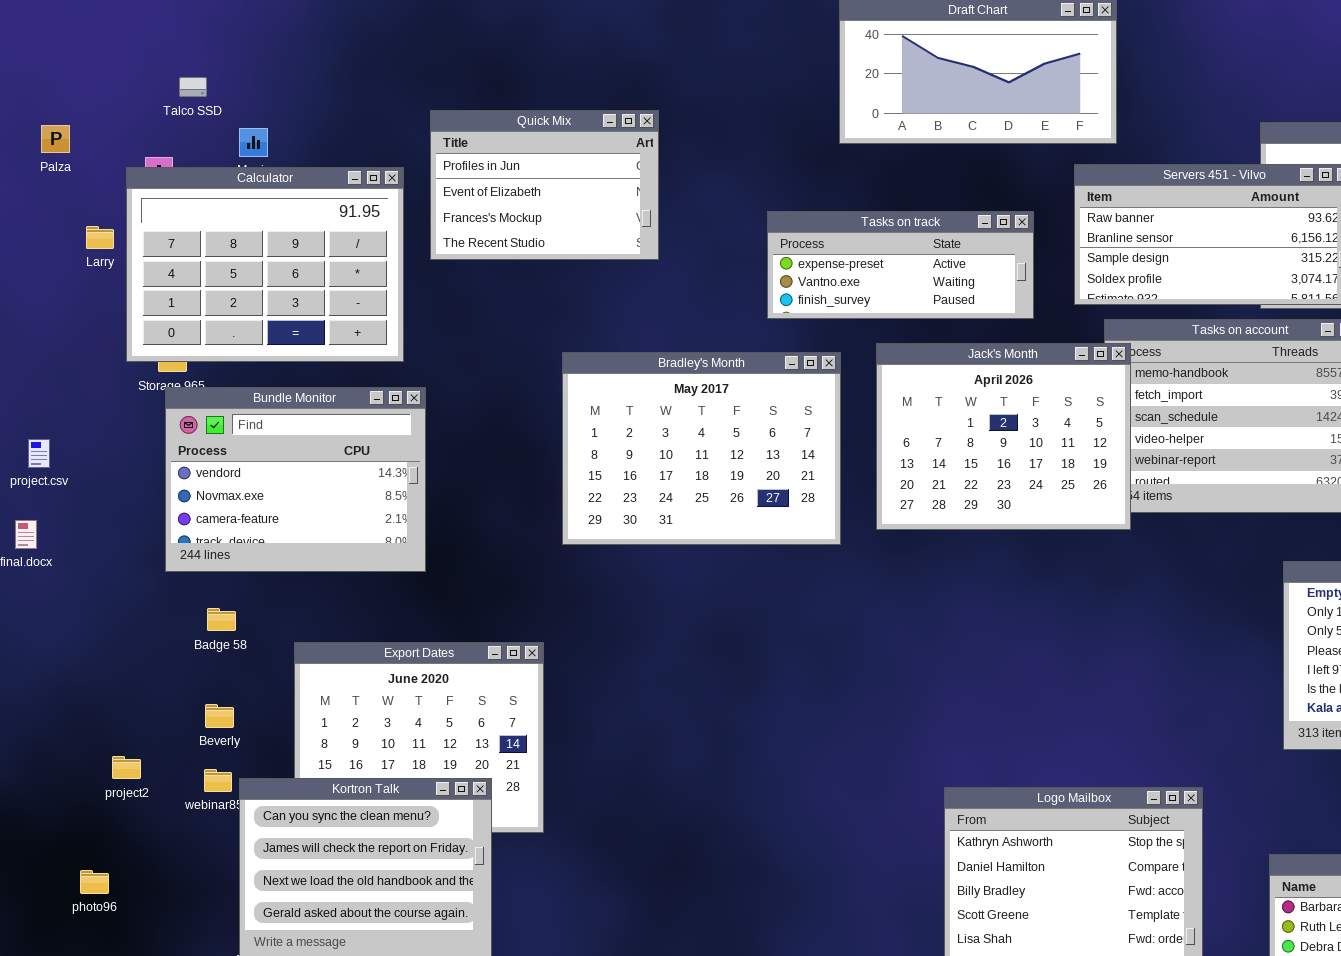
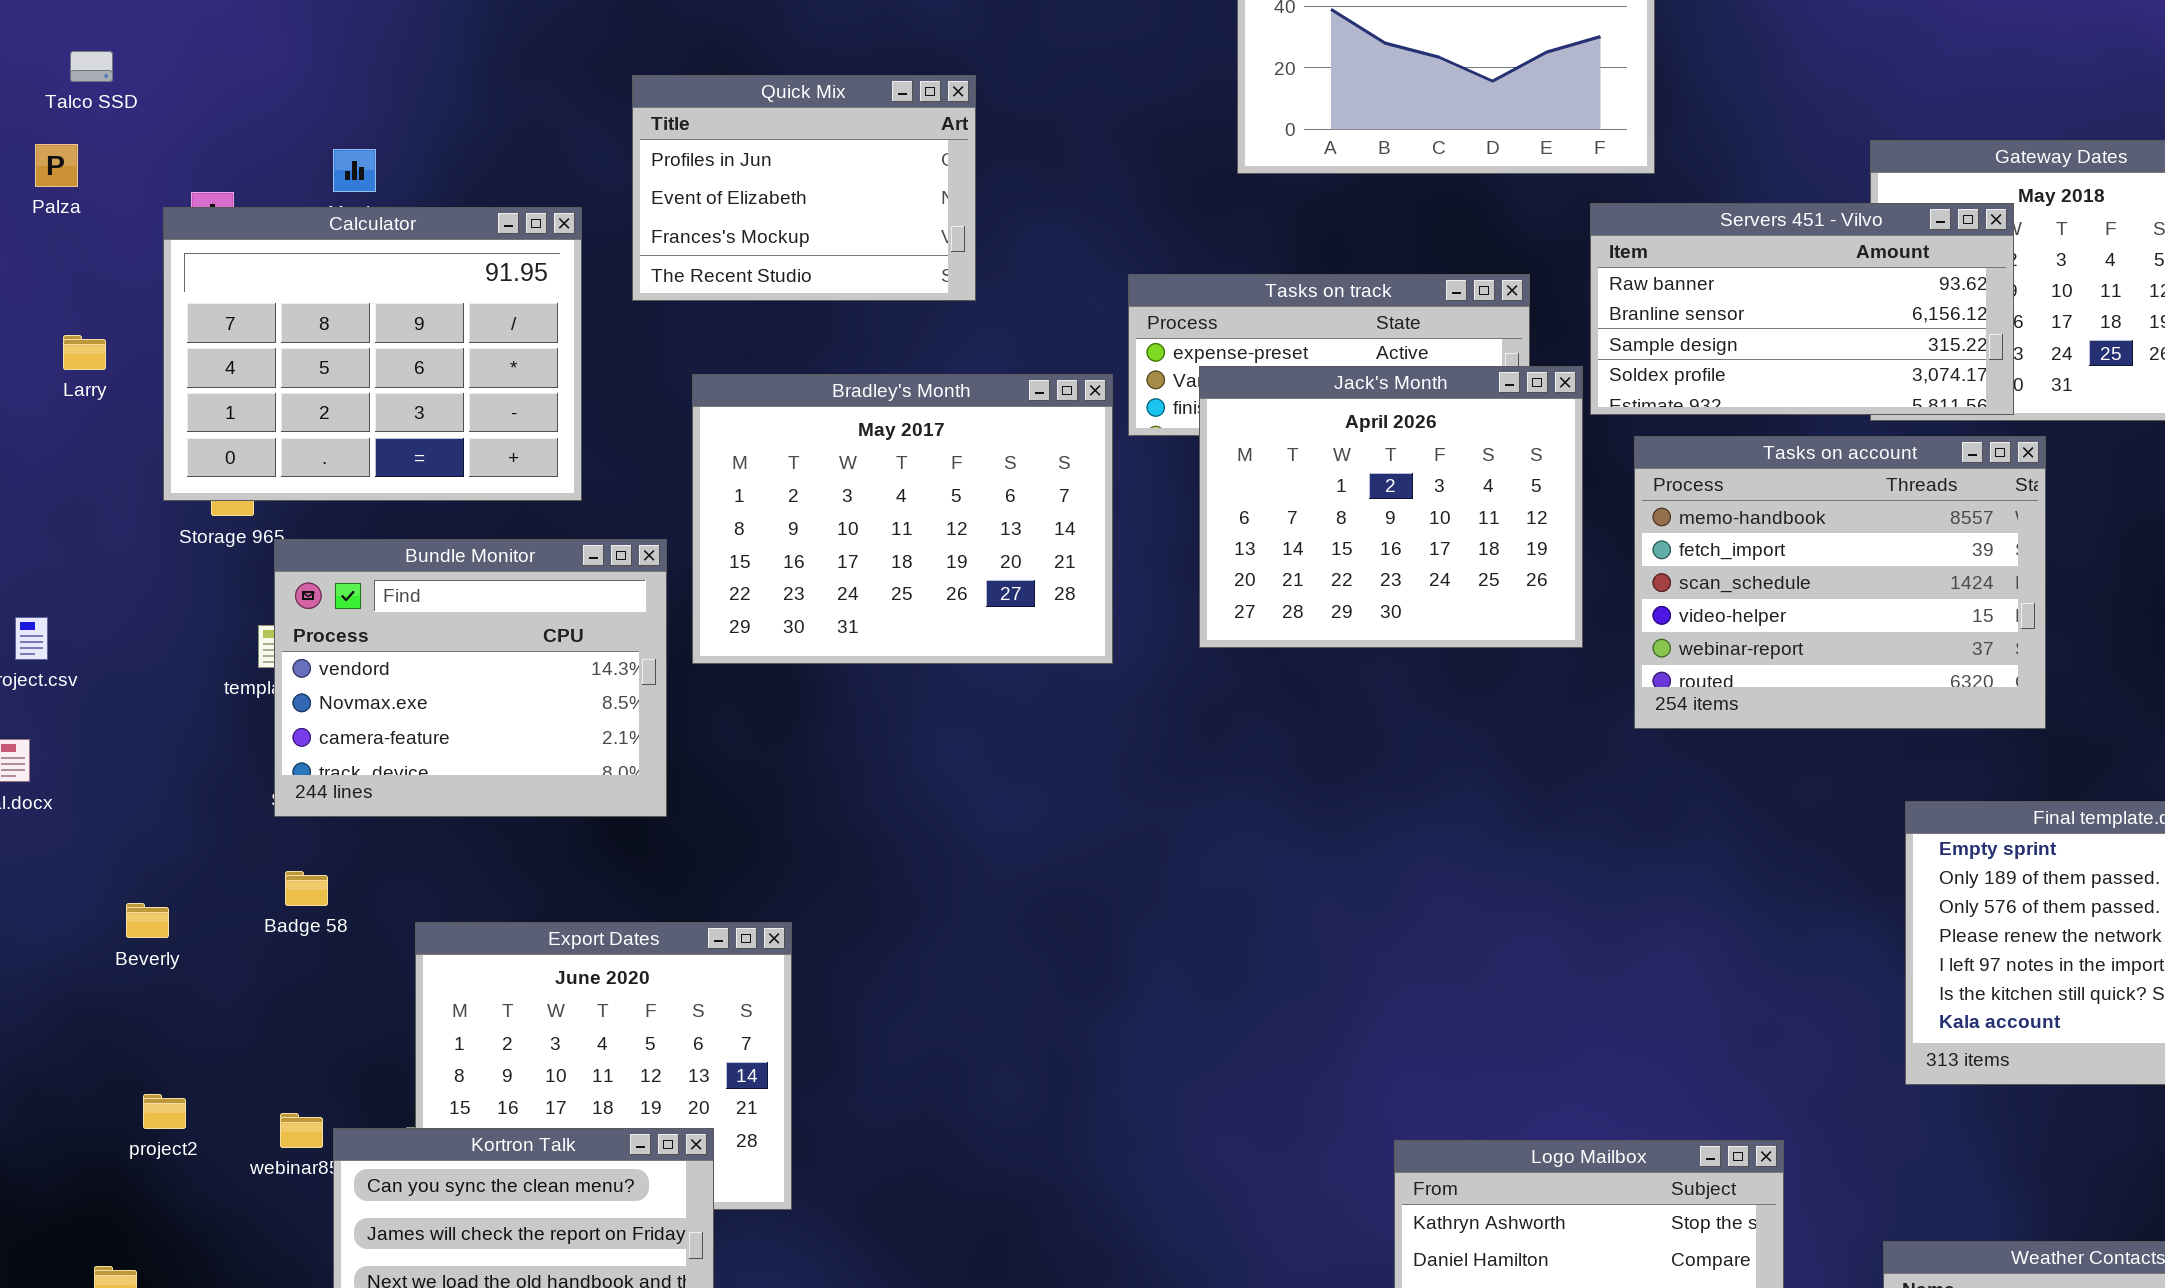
Talco SSD: [179,77,207,97] -> [70,51,113,82], moved
Quick Mix: [430,110,659,260] -> [632,75,976,301], moved
Larry: [86,226,114,249] -> [63,335,106,370], moved
Jack's Month: [876,343,1131,530] -> [1199,366,1583,648], moved
Bradley's Month: [562,352,841,545] -> [692,374,1113,664], moved
Bundle Monitor: [165,387,426,572] -> [274,539,667,817], moved
Beverly: [205,704,234,728] -> [126,903,169,938], moved

